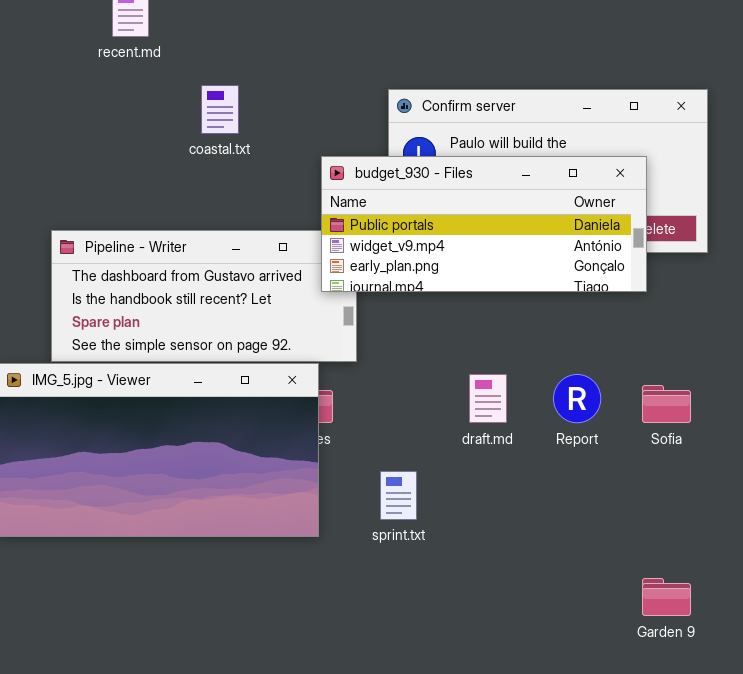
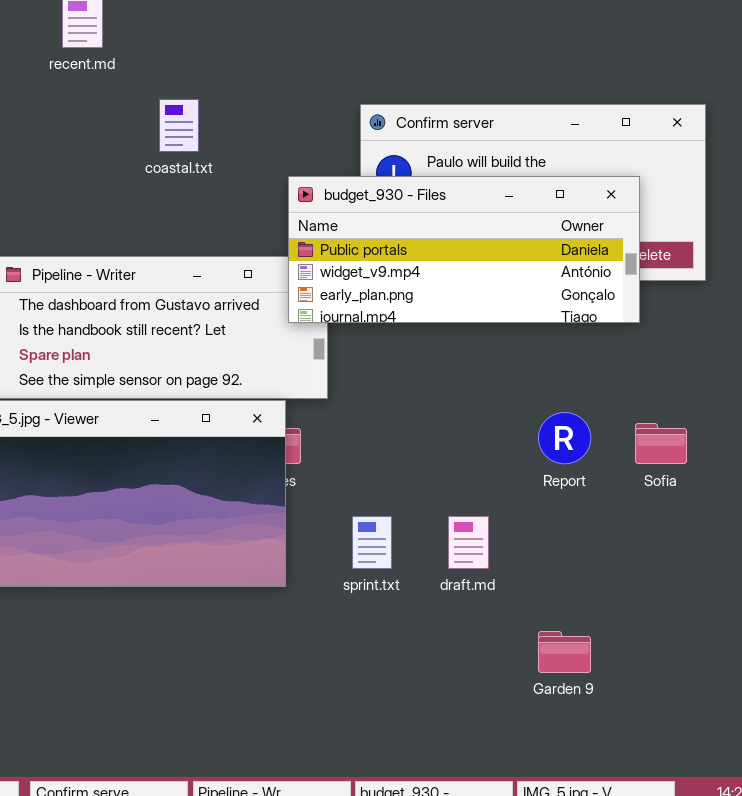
draft.md: [469,374,507,423] -> [448,516,489,569], moved
Garden 9: [642,578,691,616] -> [538,631,591,673], moved

